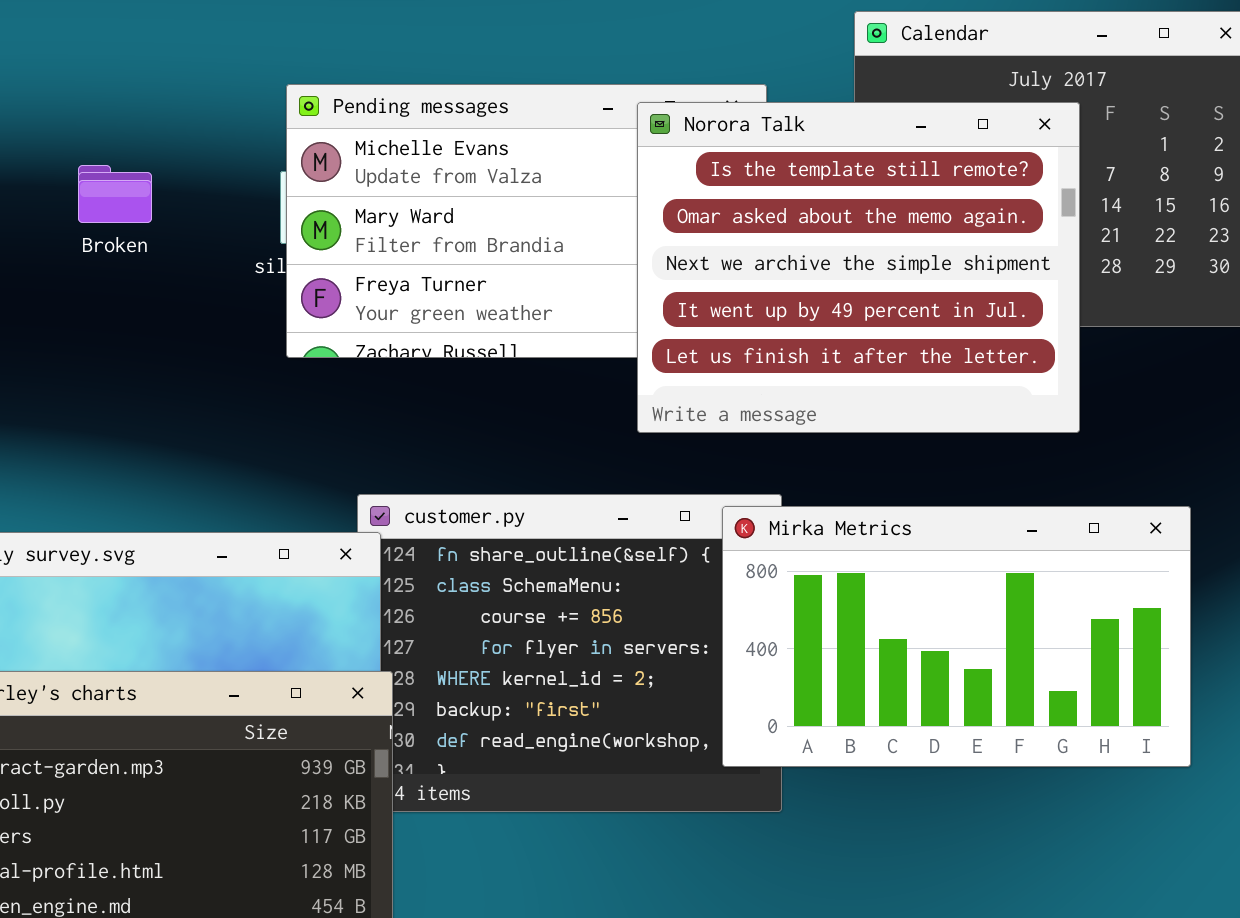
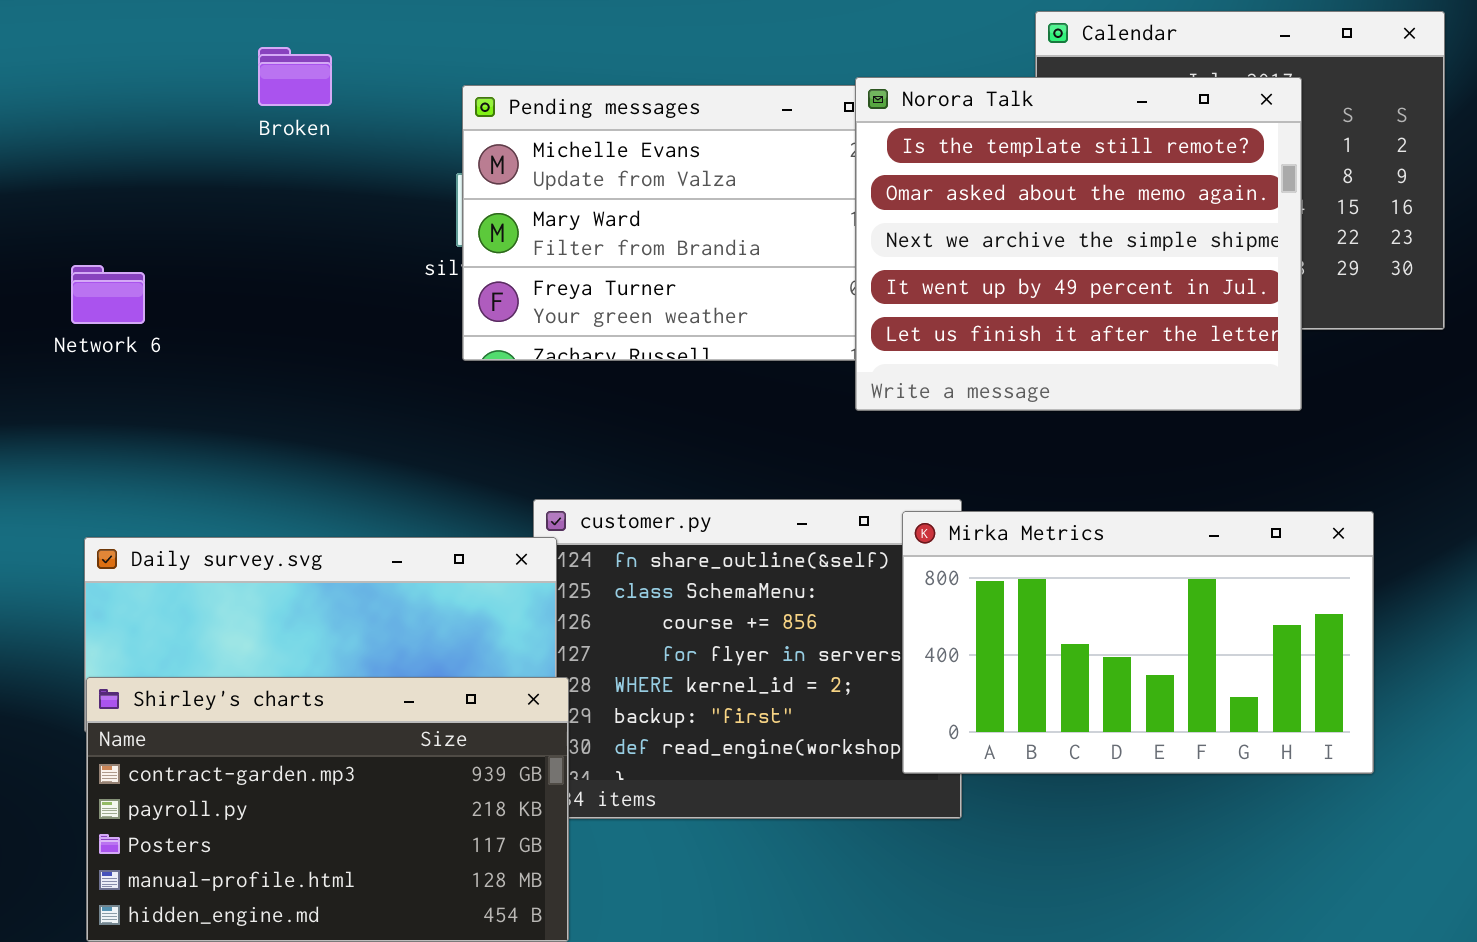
Norora Talk: [637,102,1080,433] -> [855,77,1302,411], moved
Broken: [78,165,152,223] -> [258,47,332,106], moved

